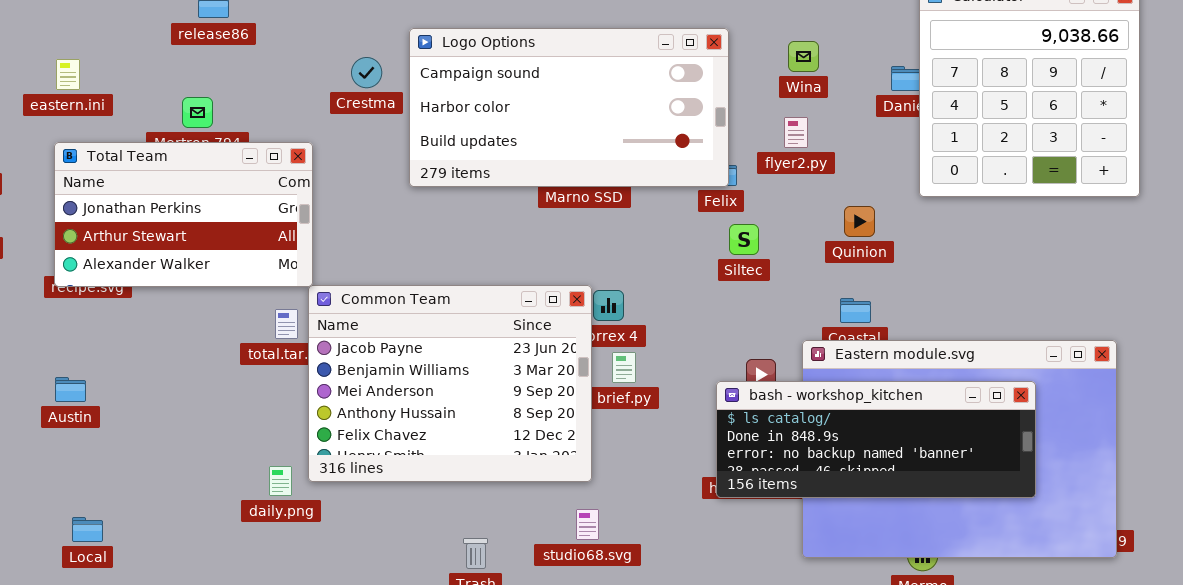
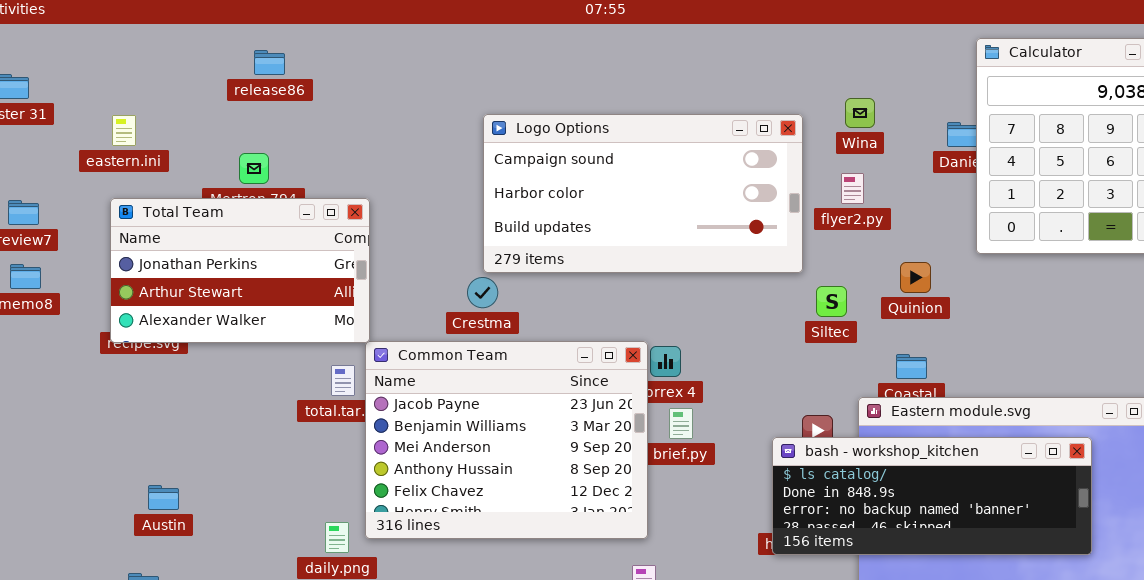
Logo Options: [409,28,729,187] -> [483,114,803,273], moved
Crestma: [351,57,382,88] -> [467,277,498,308], moved
Siltec: [729,224,759,255] -> [816,286,847,317], moved
Austin: [55,377,86,402] -> [148,485,179,510], moved

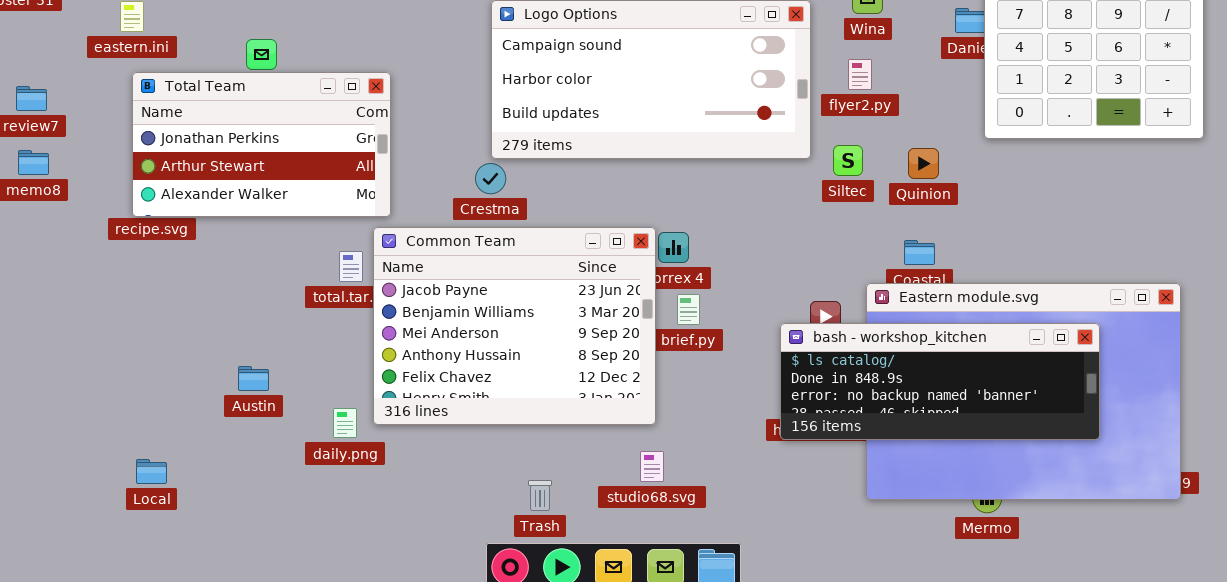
Total Team: [110,198,370,343] -> [132,72,391,217], moved
Siltec: [816,286,847,317] -> [833,145,863,176], moved
Austin: [148,485,179,510] -> [238,366,269,391], moved

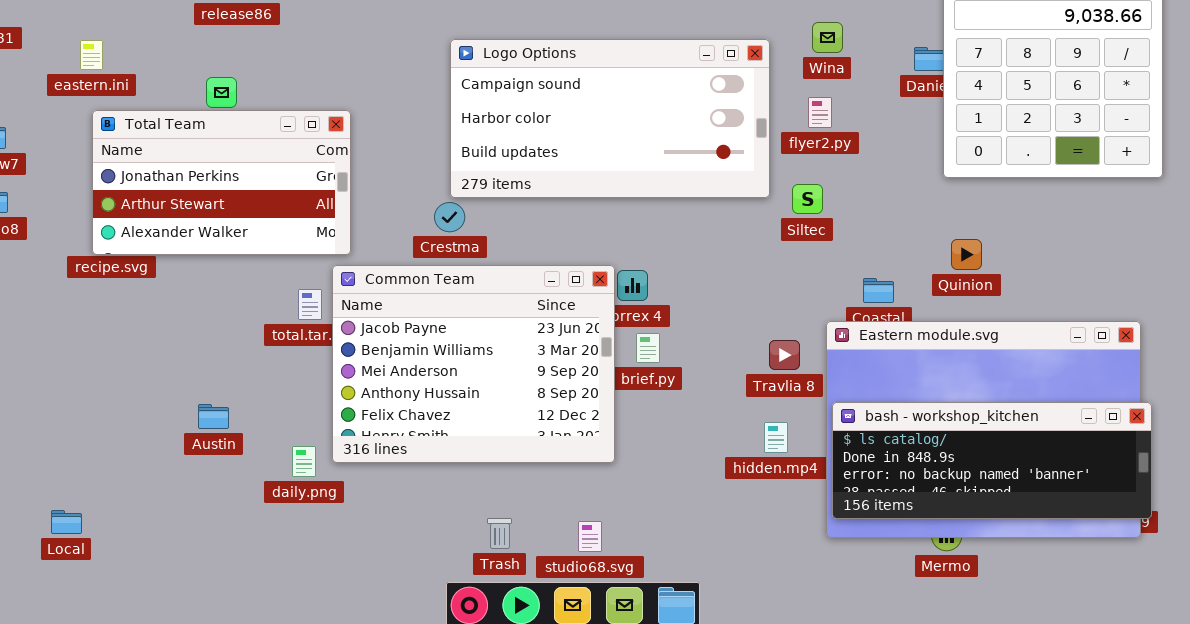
Quinion: [908,148,939,179] -> [951,239,982,270], moved
bash - workshop_kitchen: [780,323,1100,440] -> [832,402,1152,519], moved
studio68.svg: [640,451,664,482] -> [578,521,602,552], moved
Local: [136,459,167,484] -> [51,510,82,534], moved

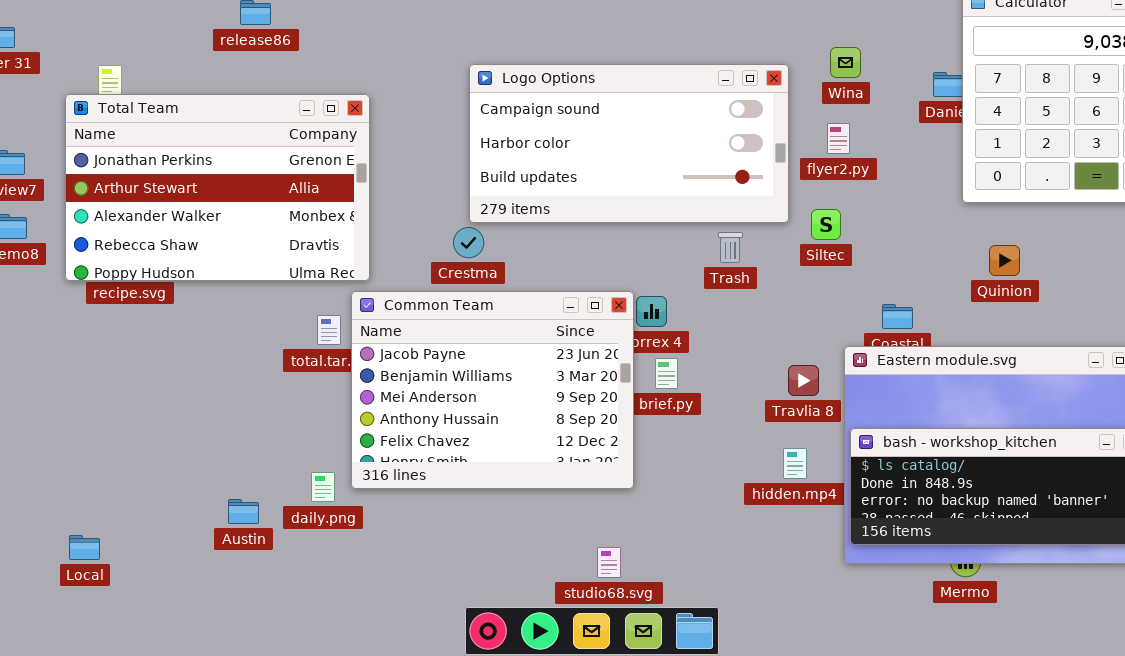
Total Team: [92,110,351,255] -> [65,94,370,281], resized
Quinion: [951,239,982,270] -> [989,245,1020,276], moved
Austin: [198,404,229,429] -> [228,499,259,524], moved
Trash: [487,518,512,549] -> [718,232,743,263], moved

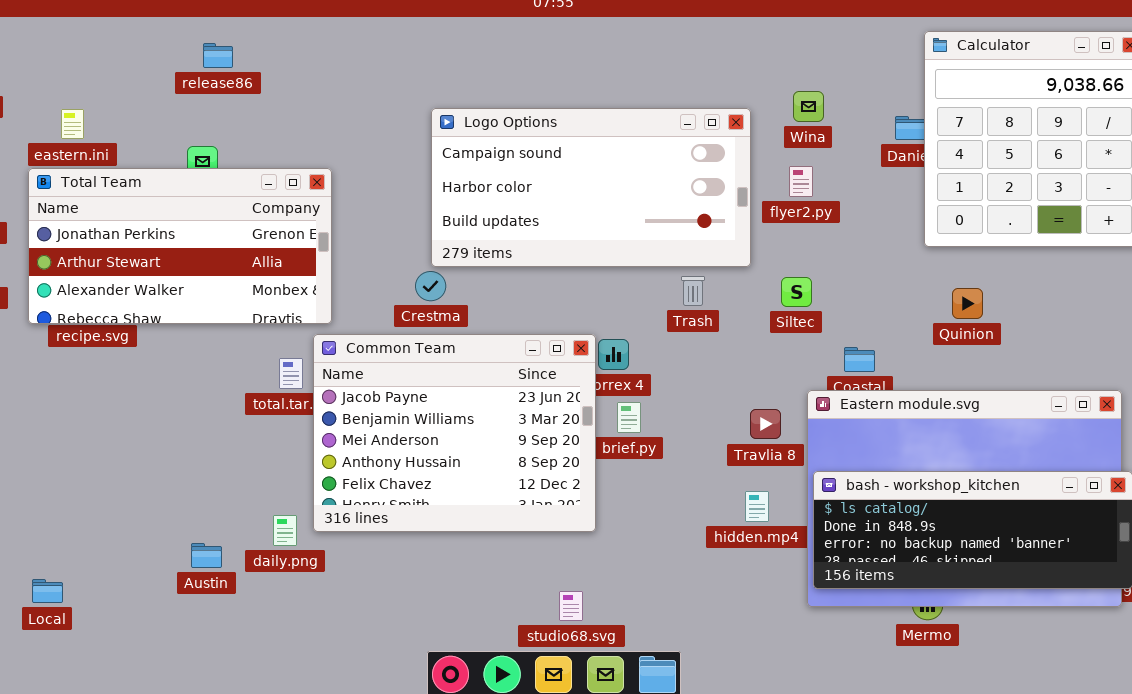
Total Team: [65,94,370,281] -> [28,168,332,324], resized
Siltec: [811,209,841,240] -> [781,277,812,307], moved

